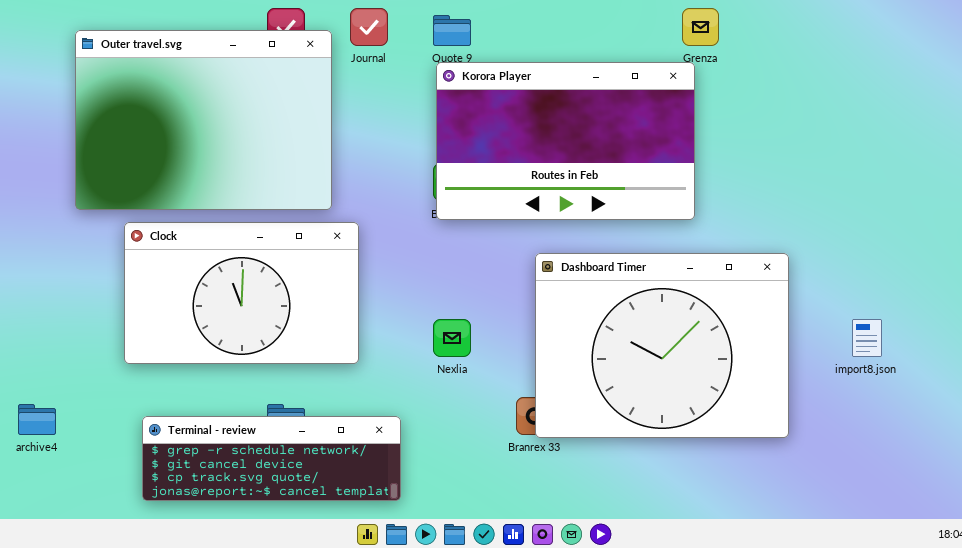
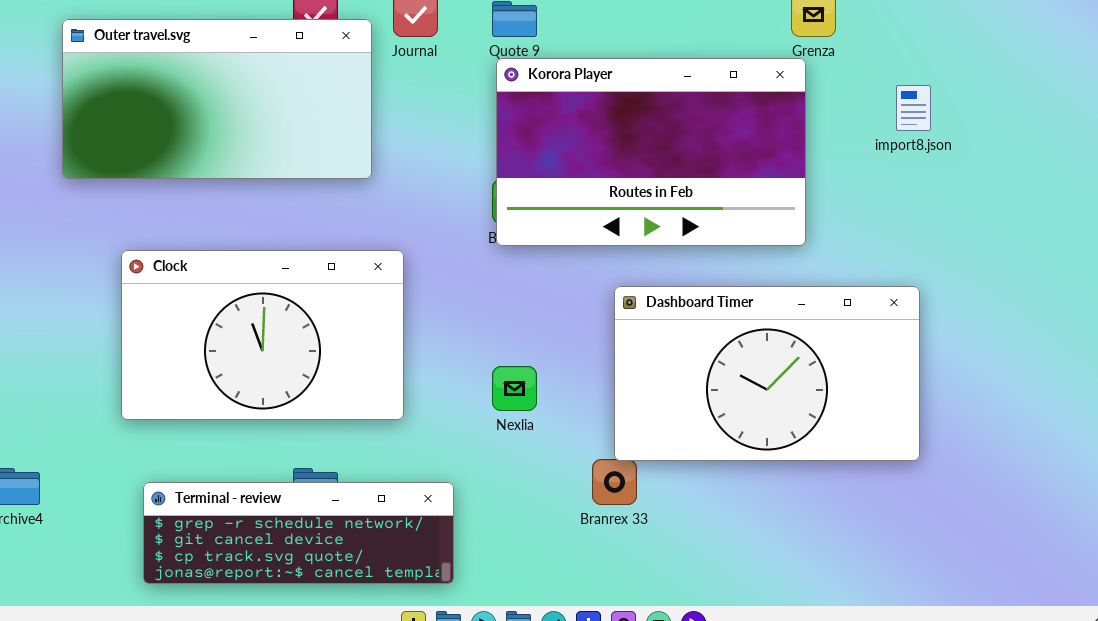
Outer travel.svg: [75,30,332,210] -> [62,19,372,179], resized
Dashboard Timer: [535,253,789,438] -> [614,286,920,461], resized
import8.json: [852,319,882,357] -> [896,85,931,131], moved

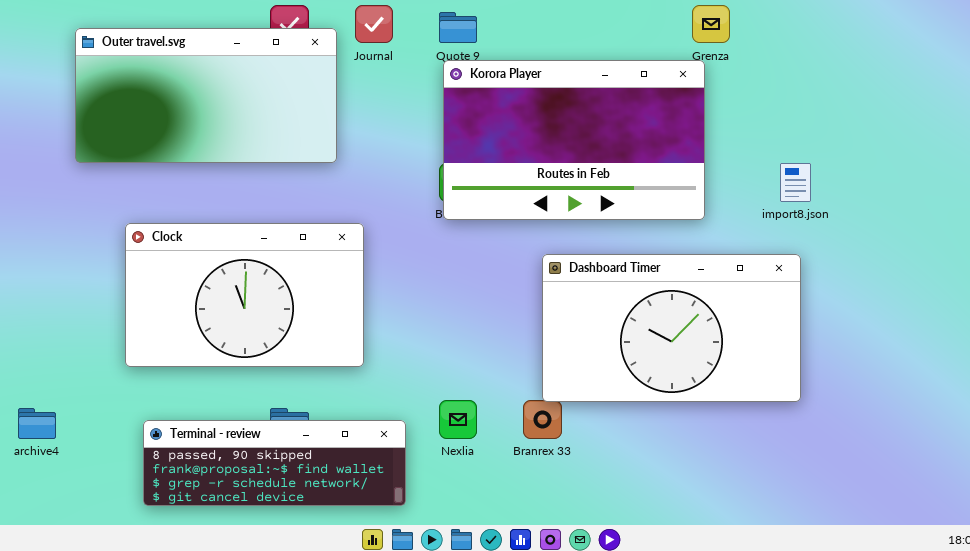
import8.json: [896,85,931,131] -> [780,163,811,202], moved
Nexlia: [492,366,537,411] -> [439,400,477,439], moved
Terminal - review: [143,482,454,584] -> [143,420,406,506], scrolled up 2 rows

